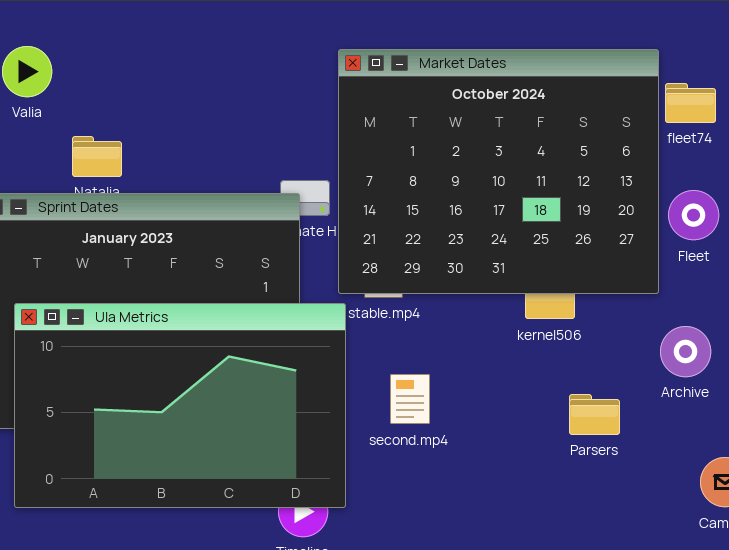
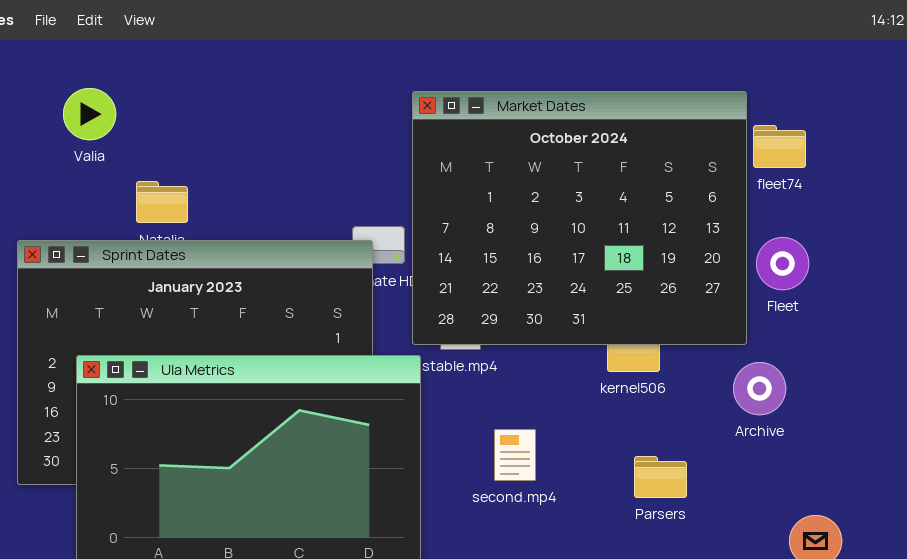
Archive: [660,326,711,377] -> [733,362,786,415], moved
second.mp4: [390,374,430,424] -> [494,429,536,481], moved
Parsers: [569,394,620,435] -> [634,456,687,498], moved

